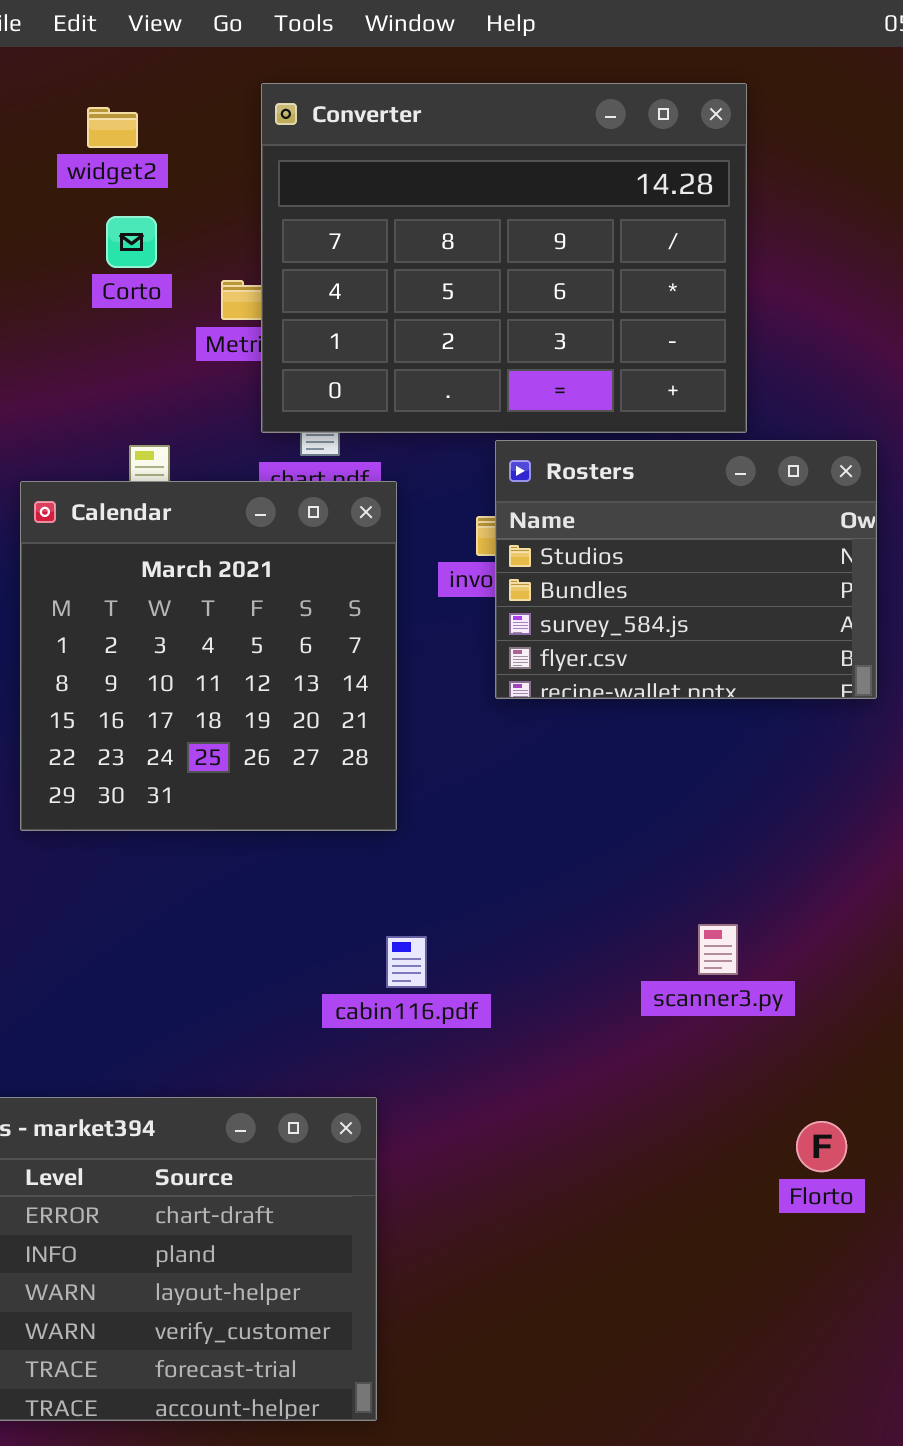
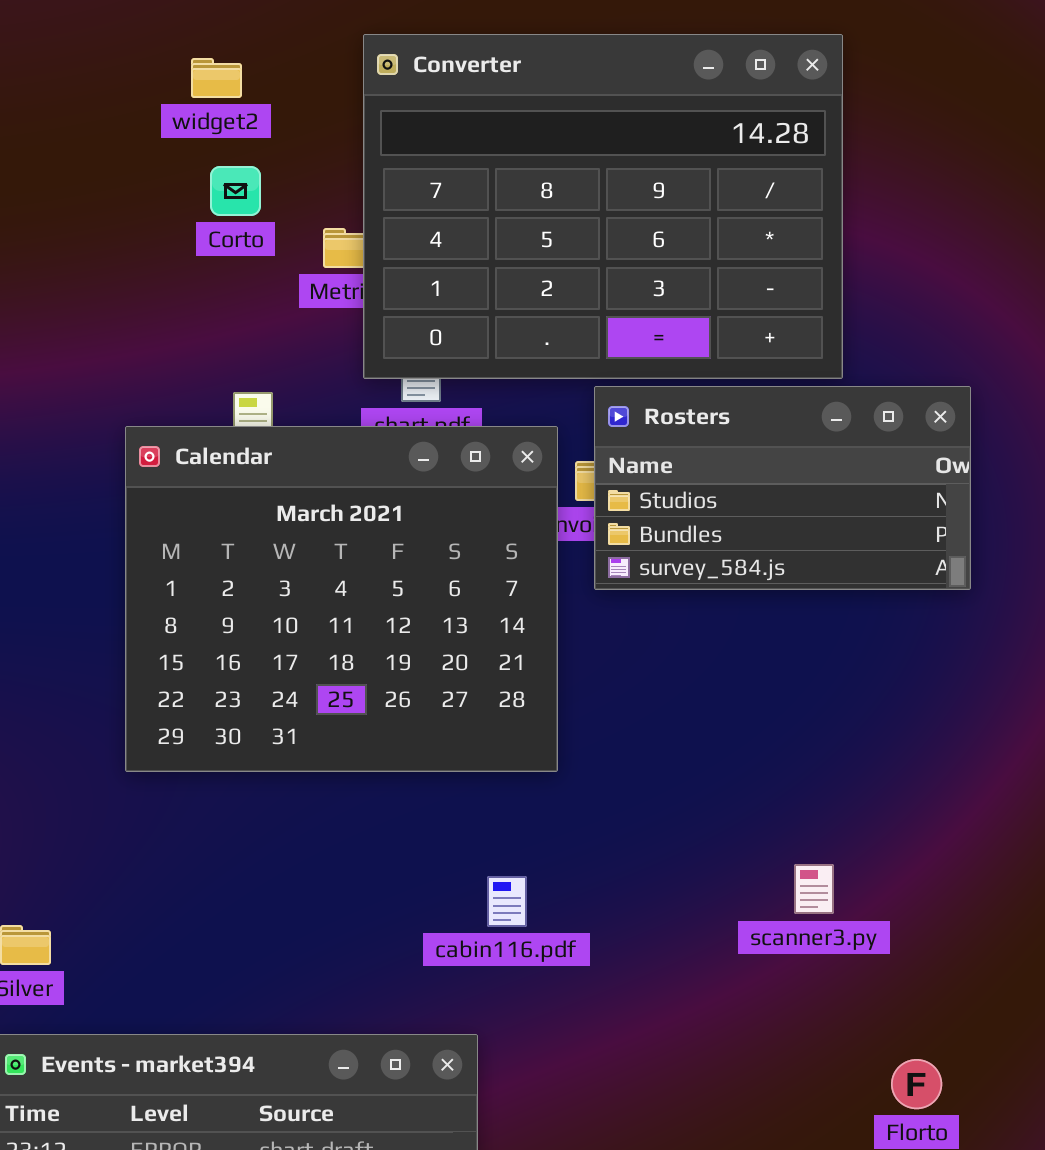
Rosters: [495,440,877,699] -> [594,386,971,590], resized
Calendar: [20,481,397,831] -> [125,426,558,772], resized

